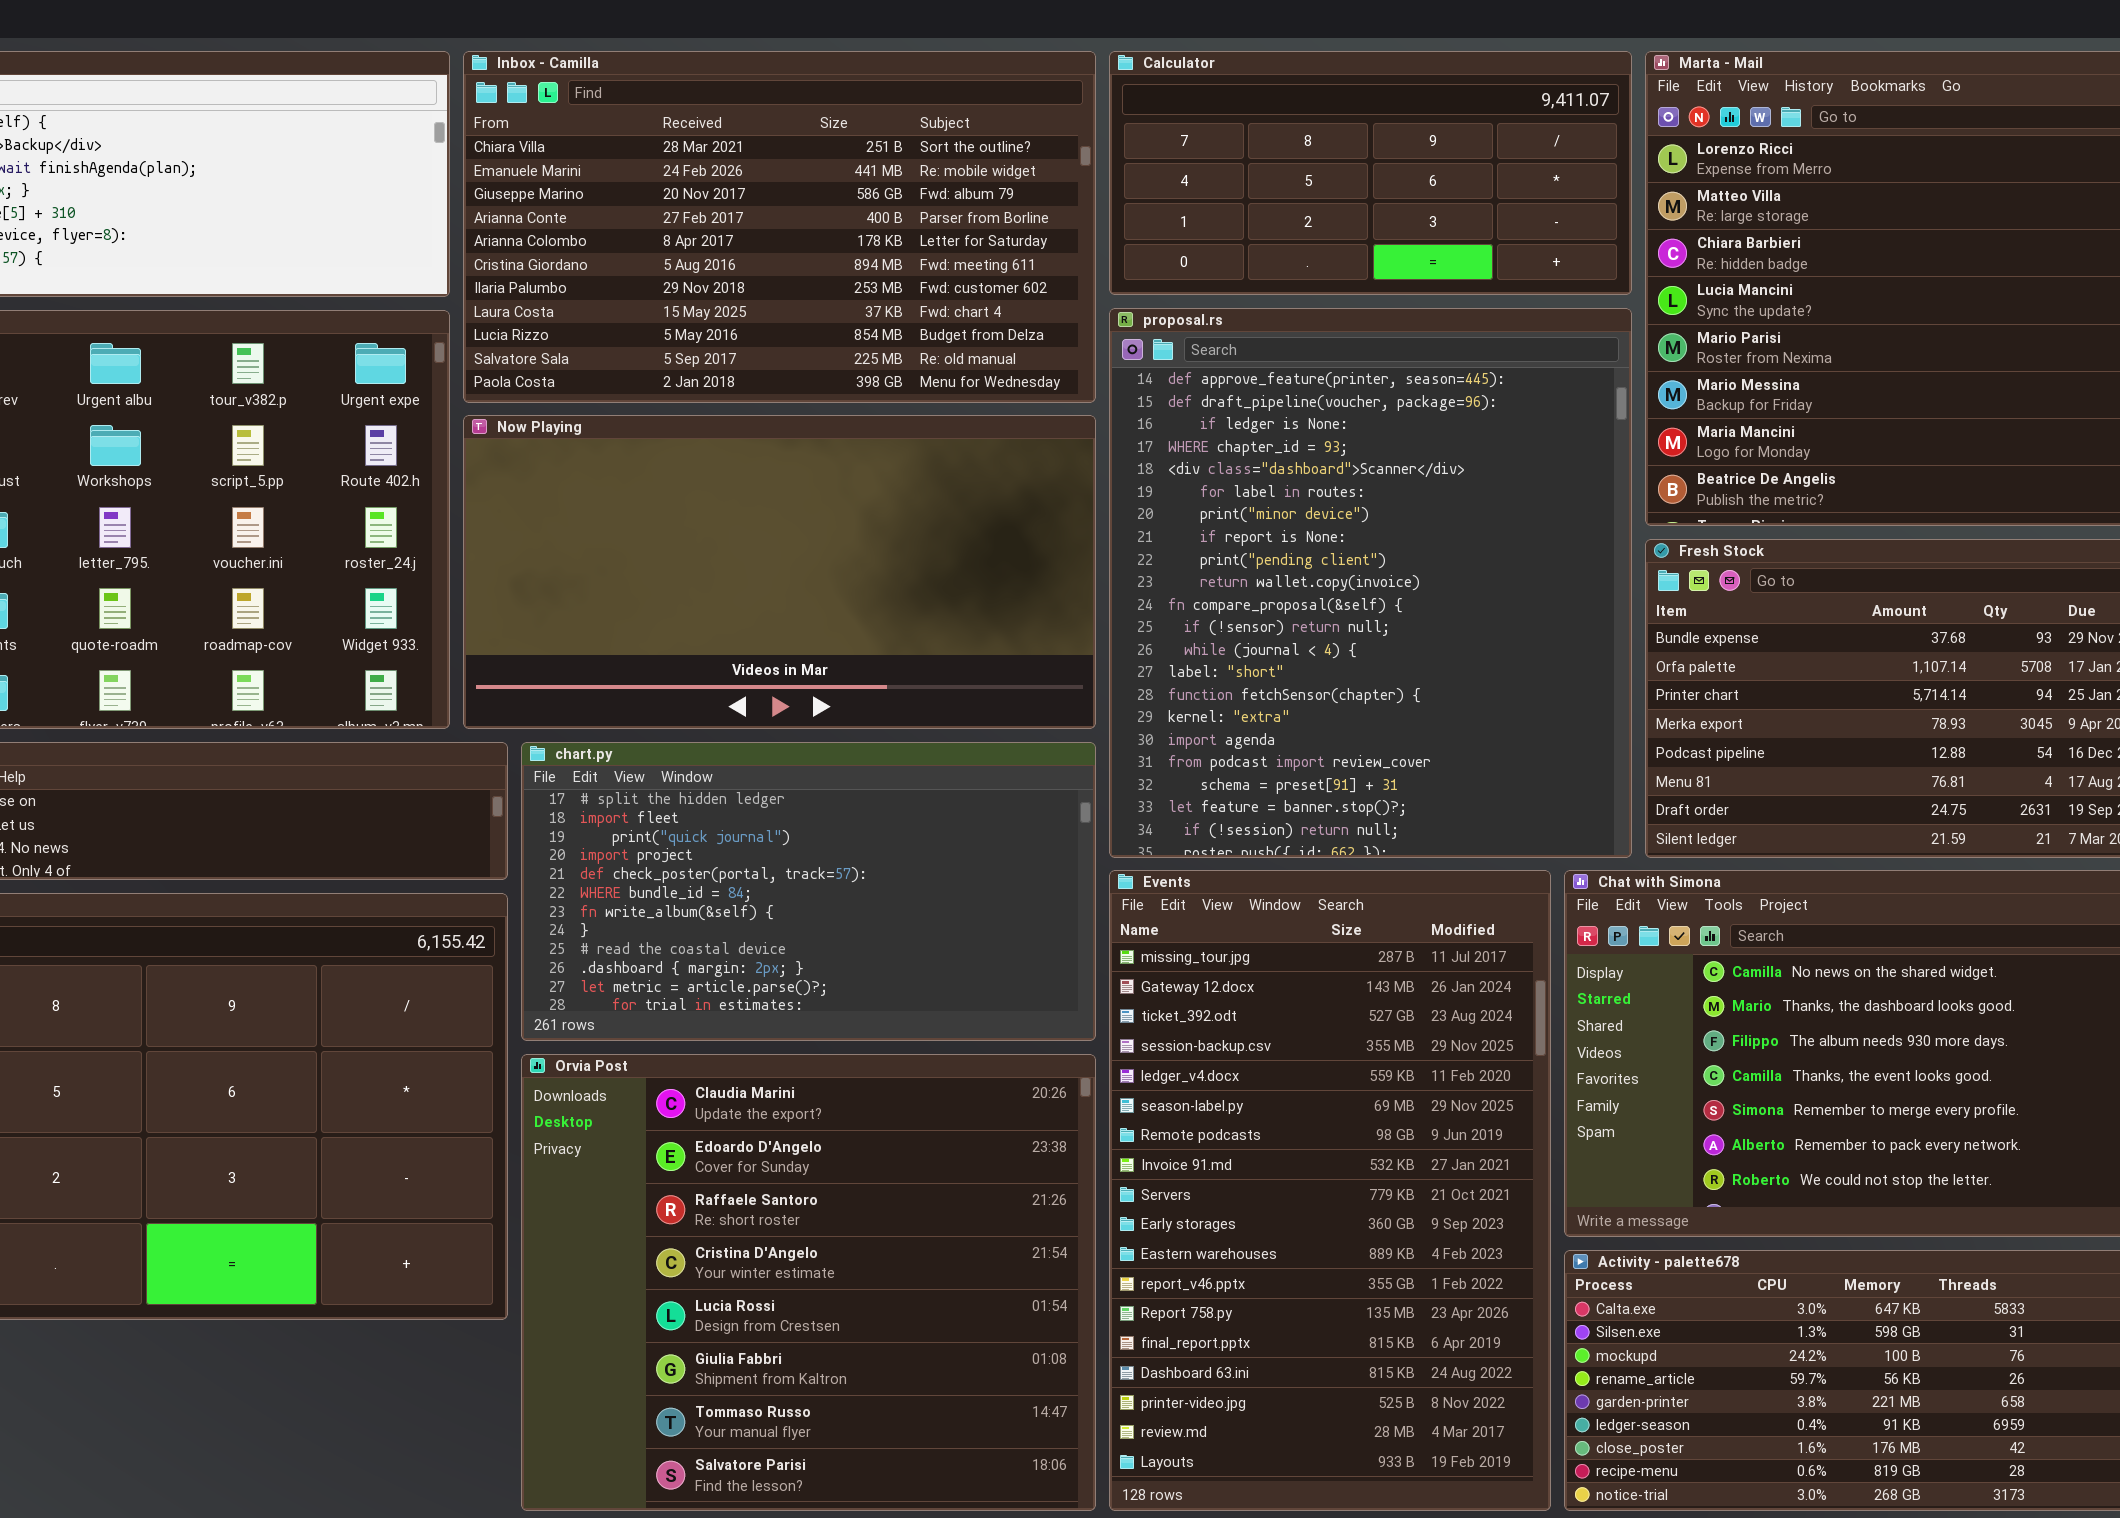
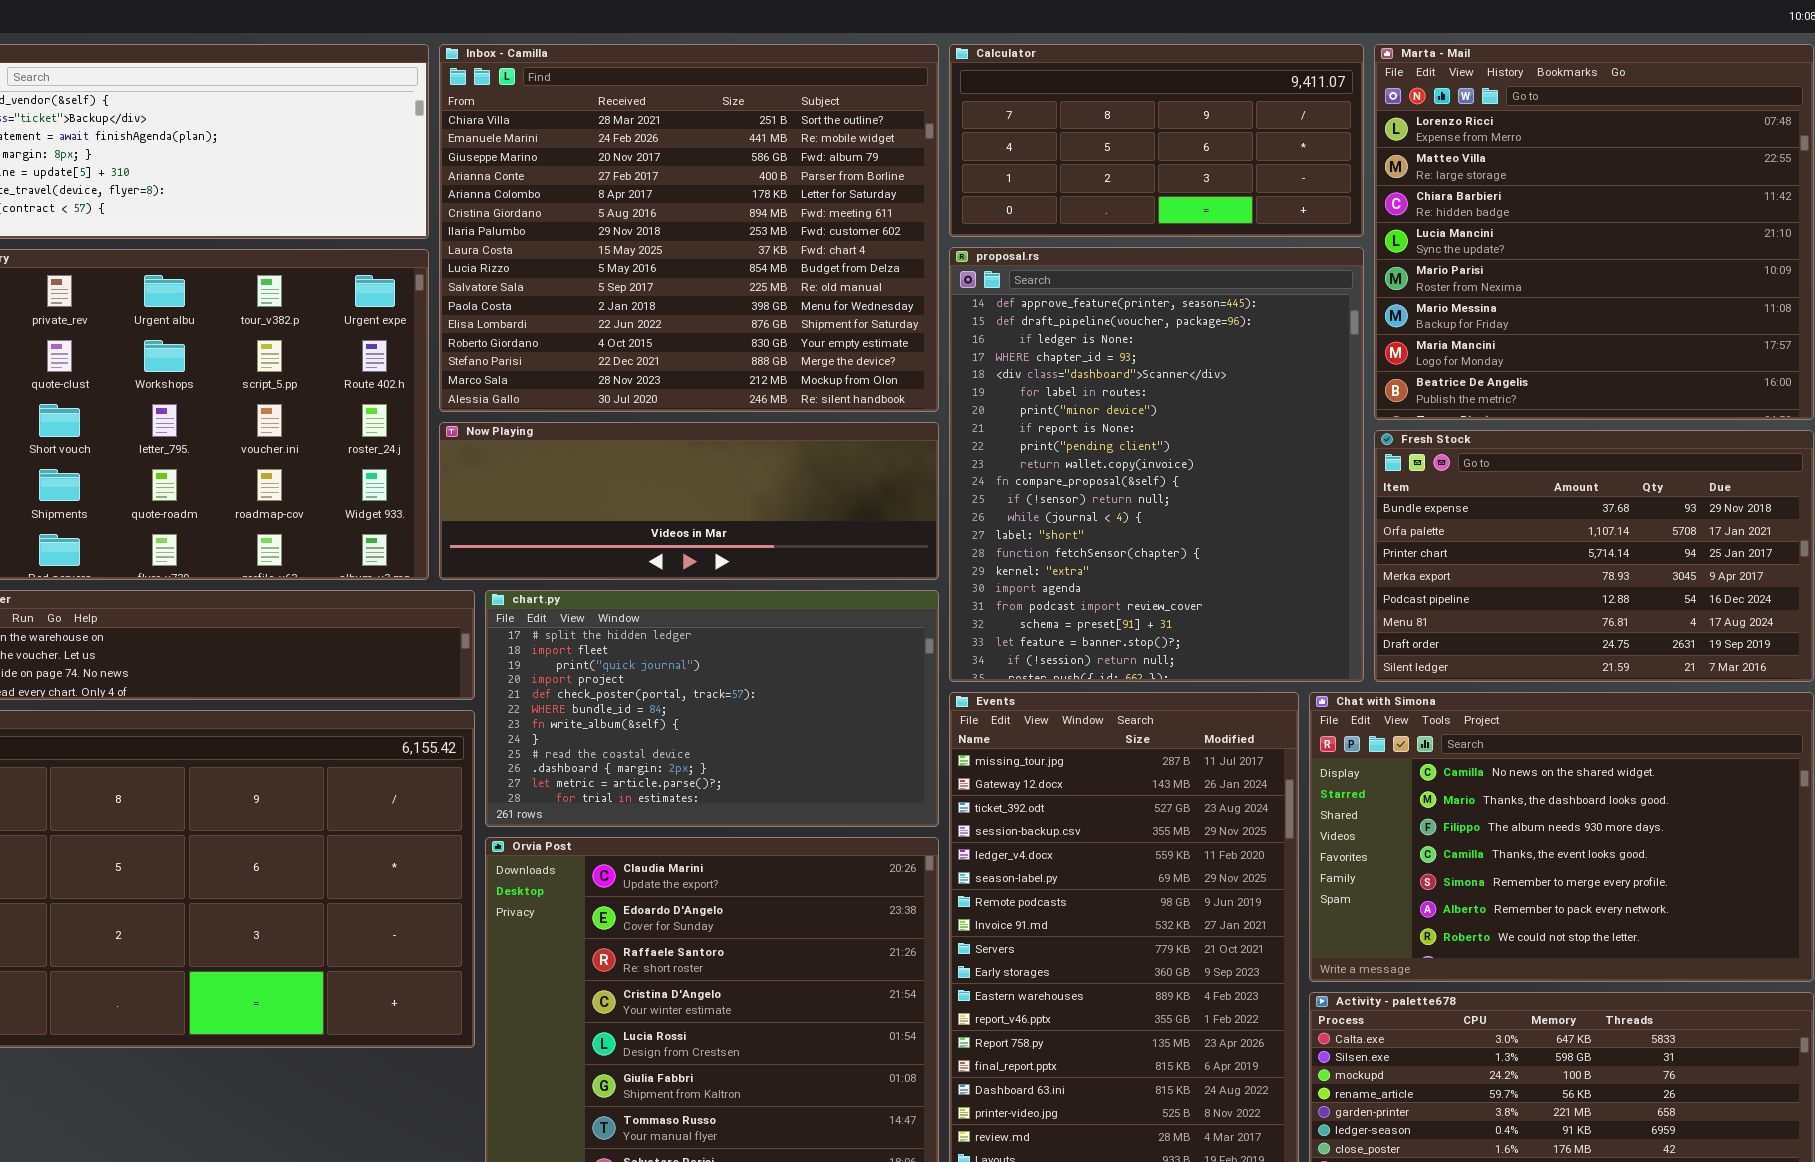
Inbox - Camilla: [463,51,1096,403] -> [439,44,939,412], resized
Now Playing: [463,415,1096,729] -> [439,422,939,580], resized

